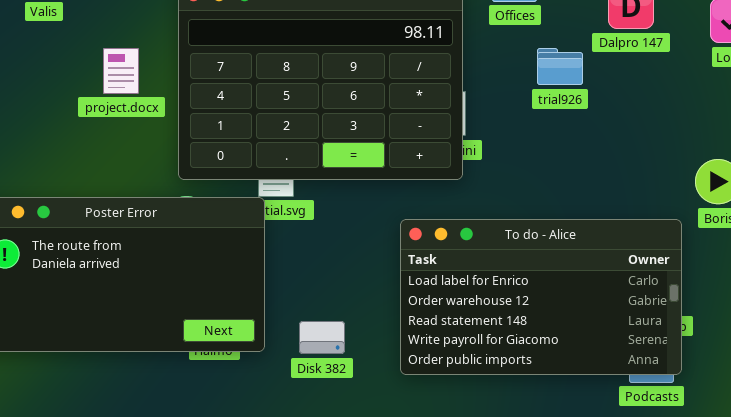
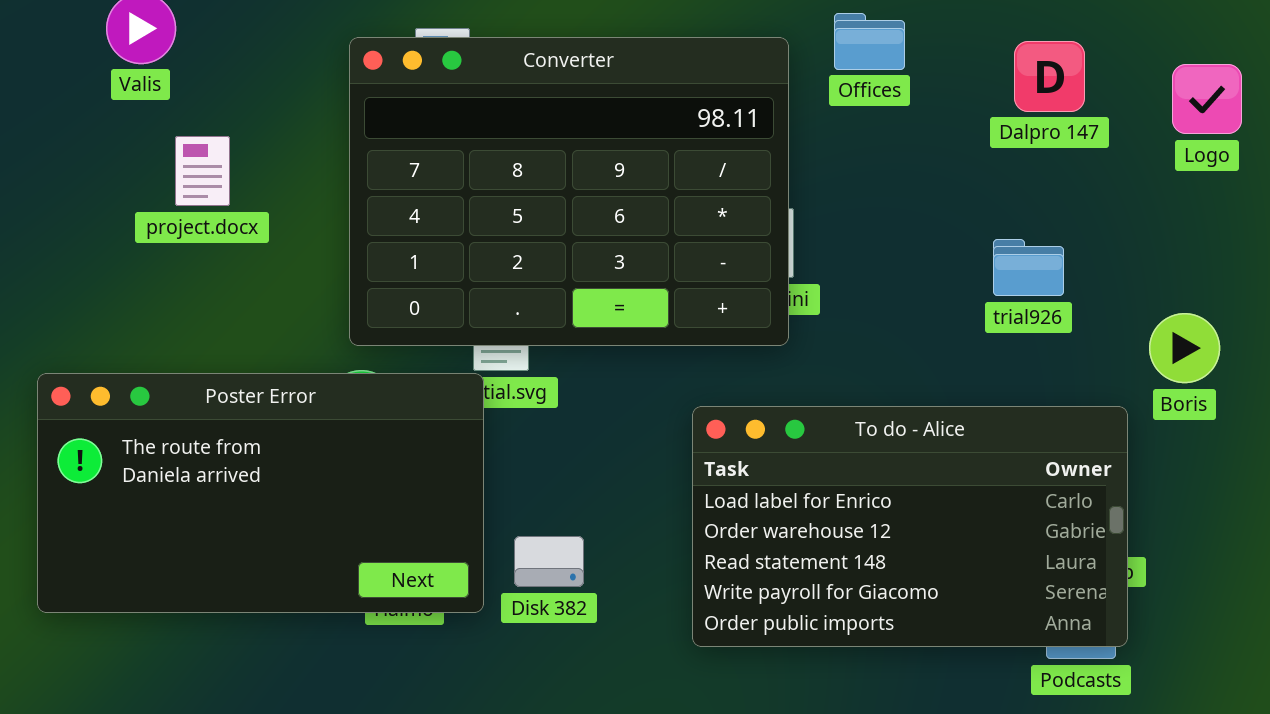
project.docx: [103,48,139,94] -> [175,136,230,206], moved
trial926: [537,48,583,85] -> [993,239,1064,296], moved
Disk 382: [299,321,345,354] -> [514,536,584,587], moved

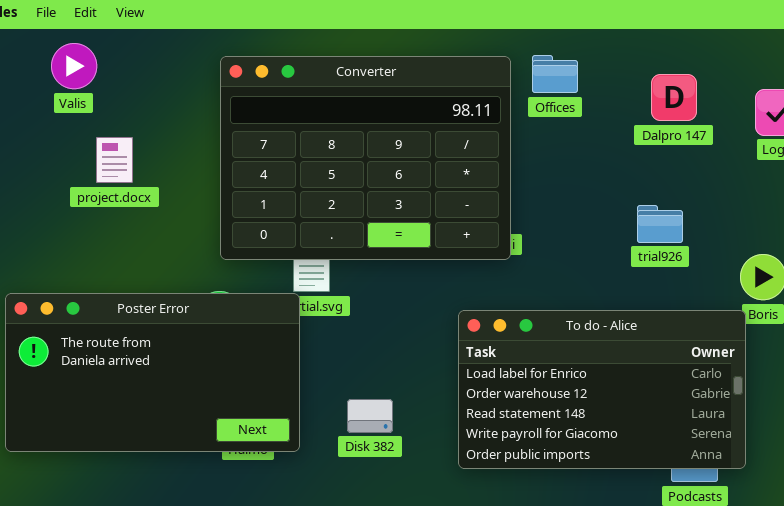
Converter: [349,37,789,346] -> [220,56,511,260], moved
To do - Alice: [692,406,1128,647] -> [458,310,746,469], moved
Disk 382: [514,536,584,587] -> [347,399,393,433], moved

